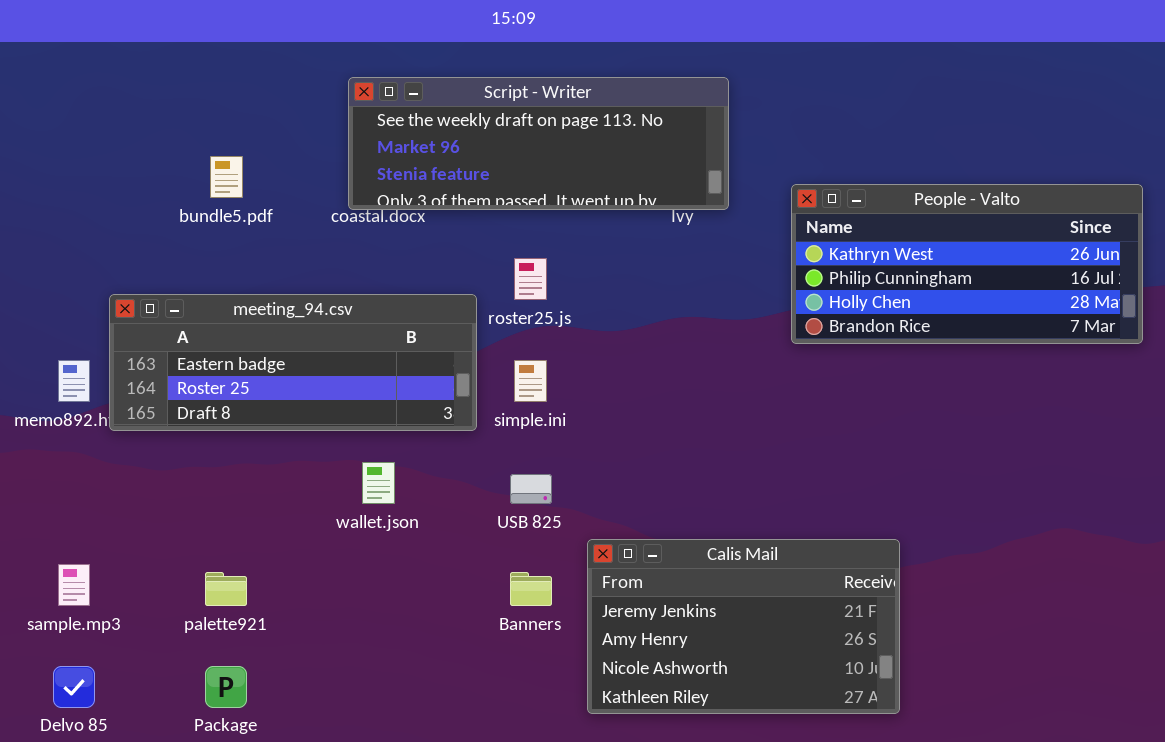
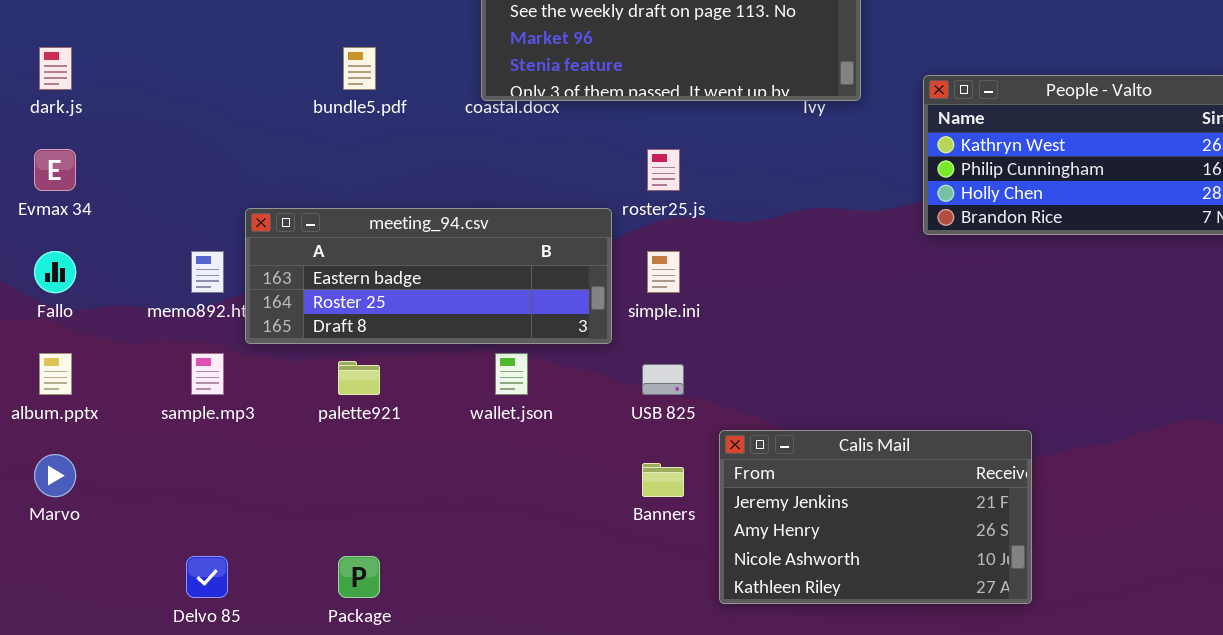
meeting_94.csv: [109,294,477,431] -> [245,208,612,344], moved
sample.mp3: [58,564,90,606] -> [191,353,224,395], moved
palette921: [205,572,247,606] -> [338,361,380,395], moved

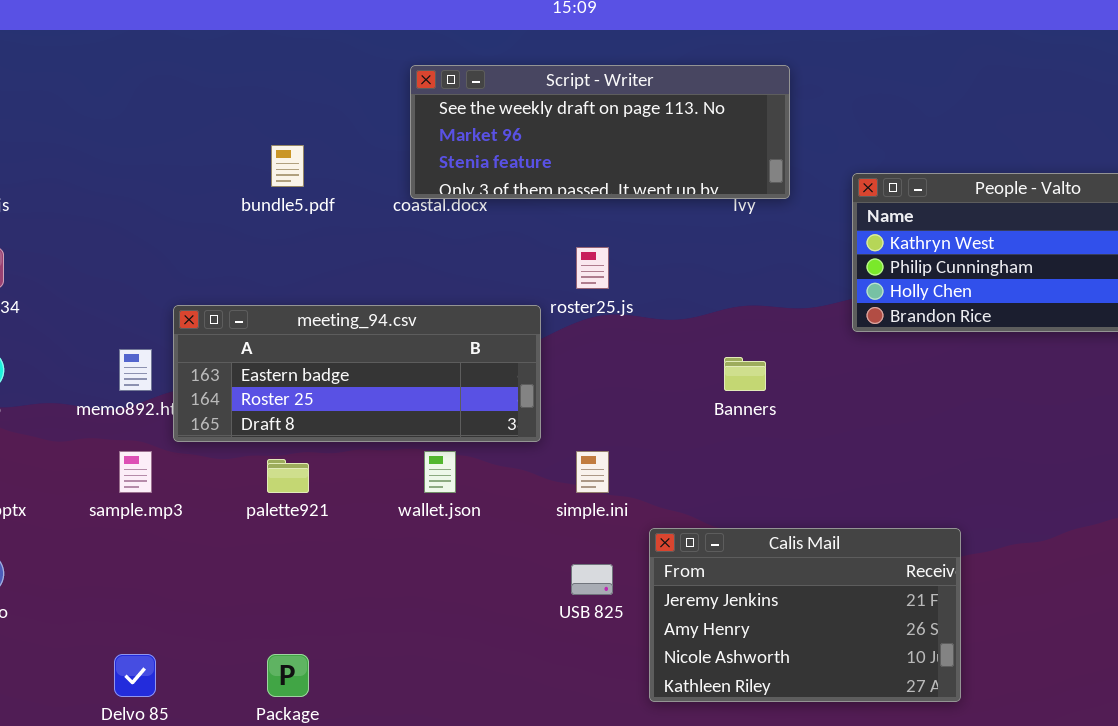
simple.ini: [647,251,680,293] -> [576,451,609,493], moved
USB 825: [642,364,684,395] -> [571,564,613,595], moved
Banners: [642,463,684,497] -> [724,357,766,391], moved

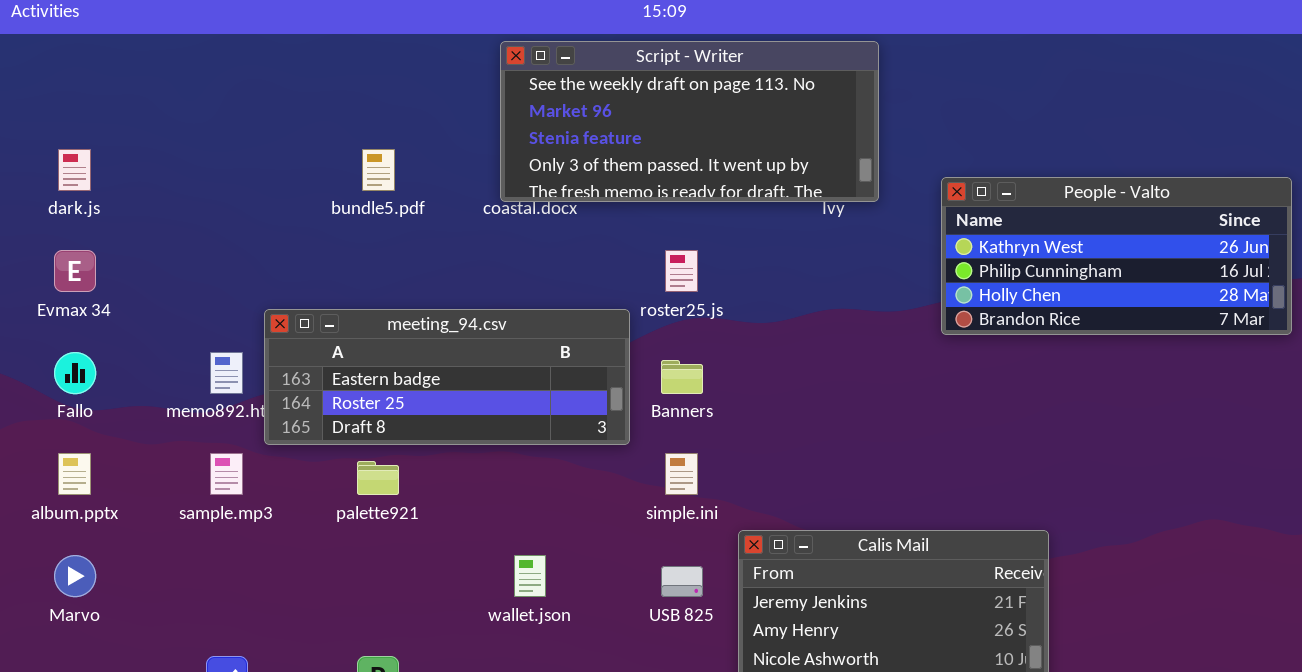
Script - Writer: [410,65,790,199] -> [500,41,879,202], resized
Banners: [724,357,766,391] -> [661,360,703,394], moved
wallet.json: [424,451,456,493] -> [514,555,546,597], moved

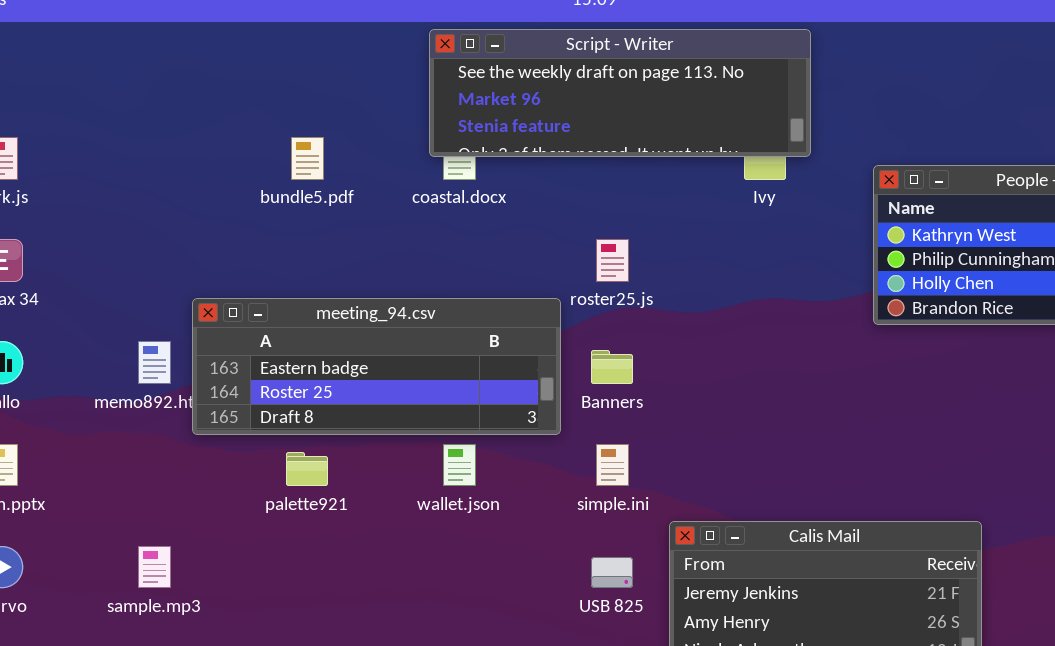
Script - Writer: [500,41,879,202] -> [429,29,811,157], resized
sample.mp3: [210,453,243,495] -> [138,546,171,588], moved
wallet.json: [514,555,546,597] -> [443,444,476,486], moved

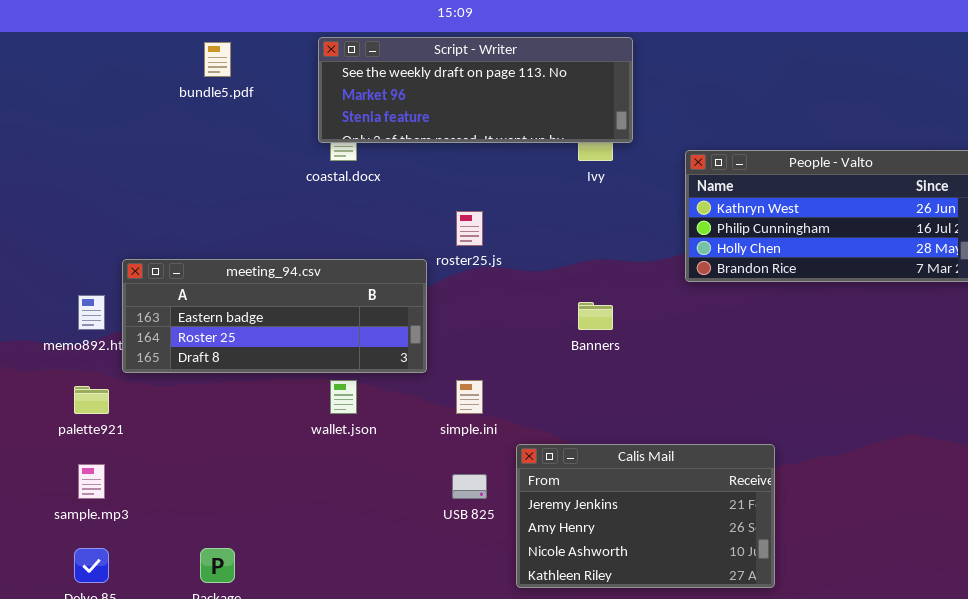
bundle5.pdf: [291,137,324,180] -> [204,42,231,77], moved
Banners: [591,350,633,384] -> [578,302,613,330], moved
palette921: [286,452,328,486] -> [74,386,109,414], moved

